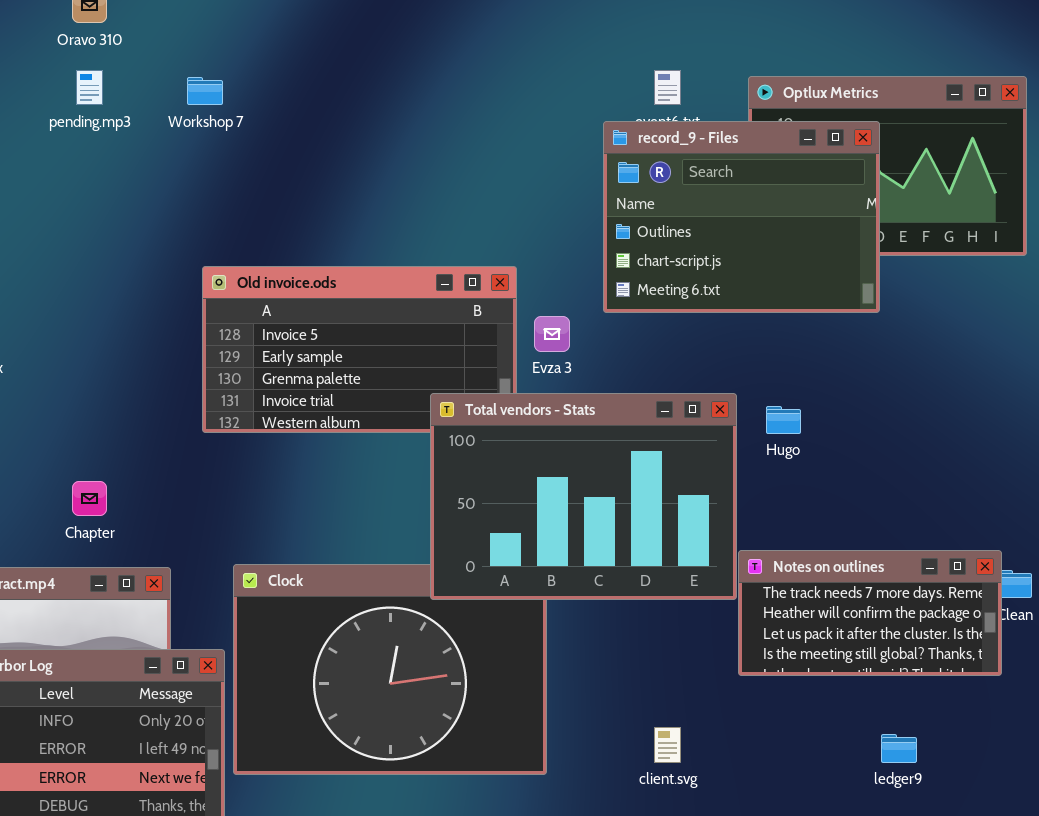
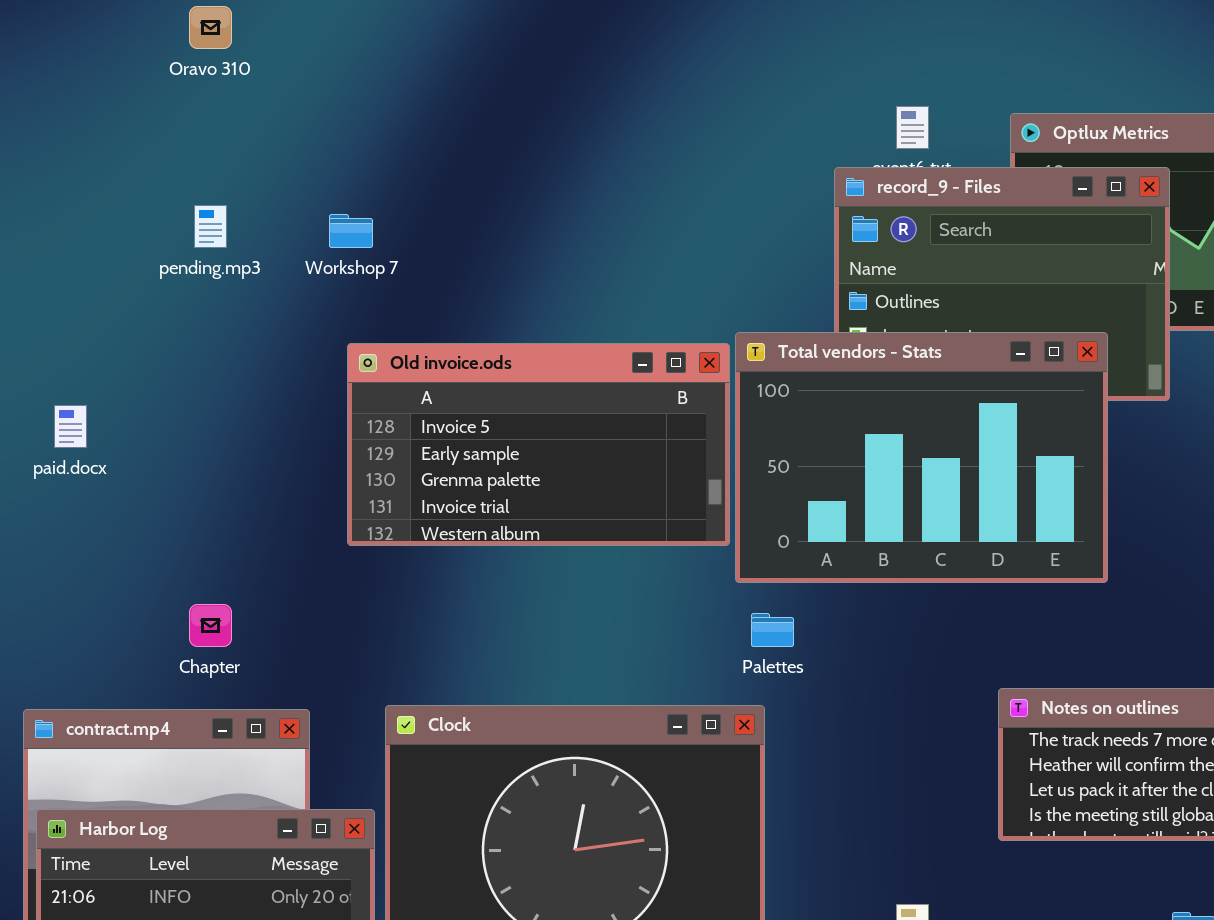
pending.mp3: [76,70,103,105] -> [194,205,227,248], moved
Workshop 7: [187,77,223,105] -> [329,214,373,248], moved
Total vendors - Stats: [430,393,737,600] -> [735,332,1108,583], moved

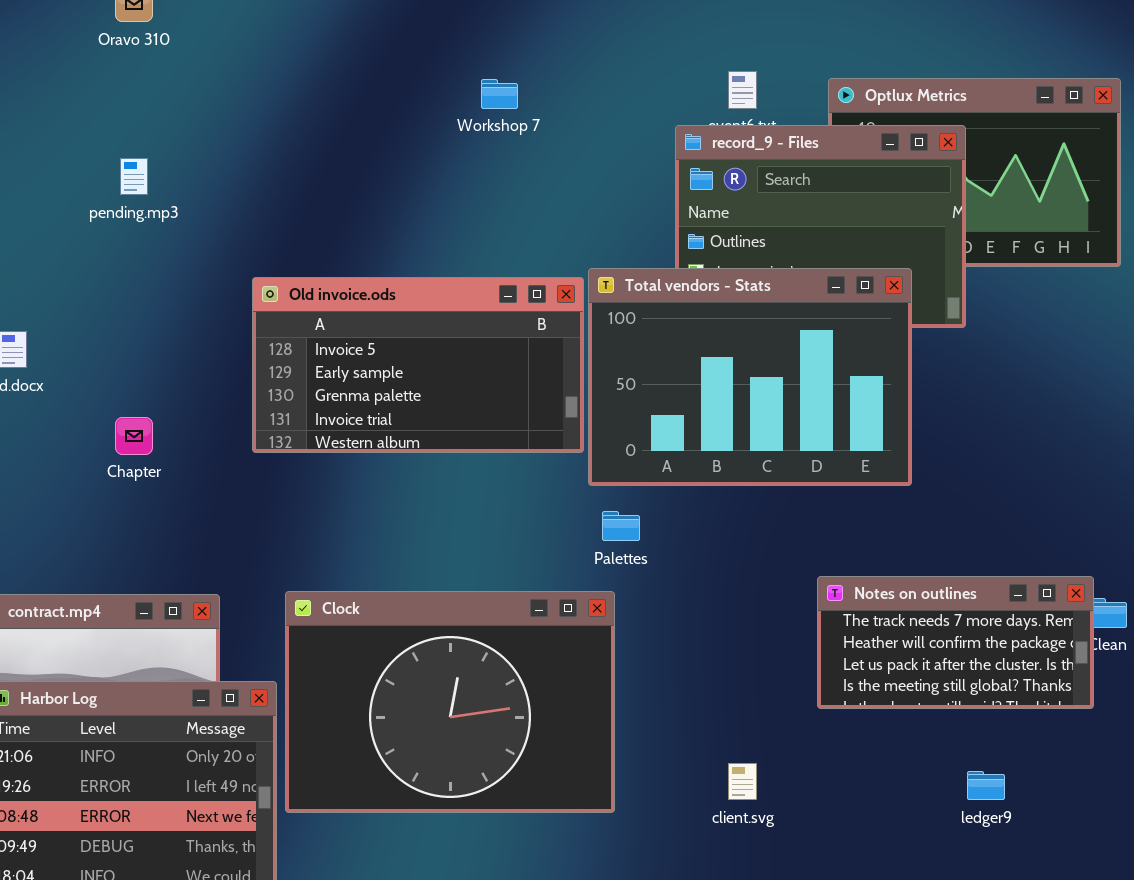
Workshop 7: [329,214,373,248] -> [481,79,518,109], moved
Chapter: [189,604,232,647] -> [115,417,153,455], moved

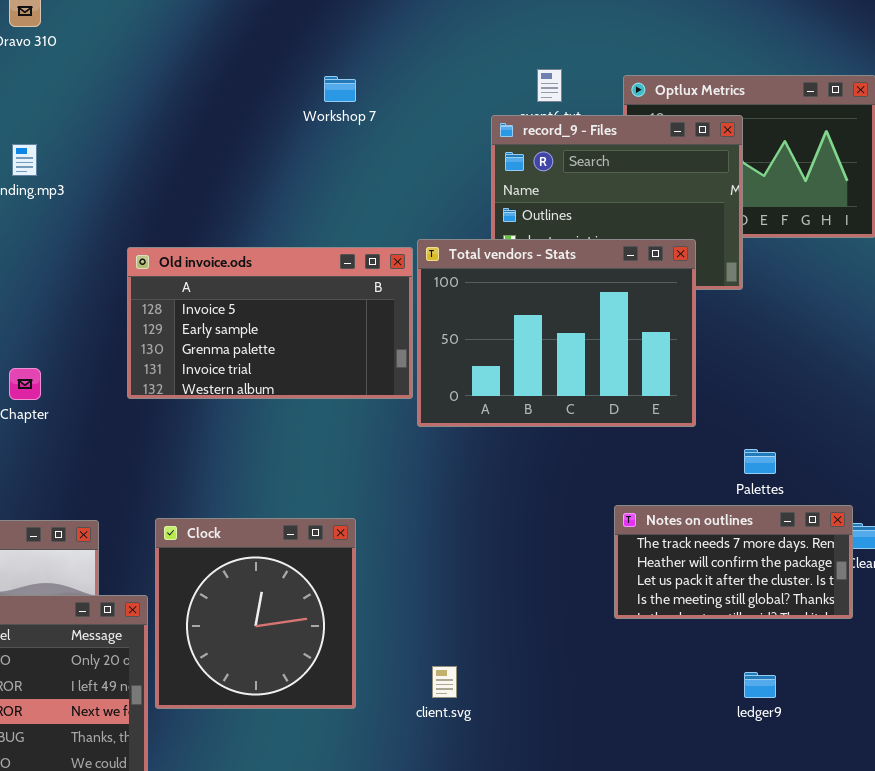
Palettes: [602,511,640,541] -> [744,449,776,474], moved
Clock: [285,591,615,813] -> [155,518,356,709], resized
client.svg: [728,763,757,800] -> [432,666,457,698], moved

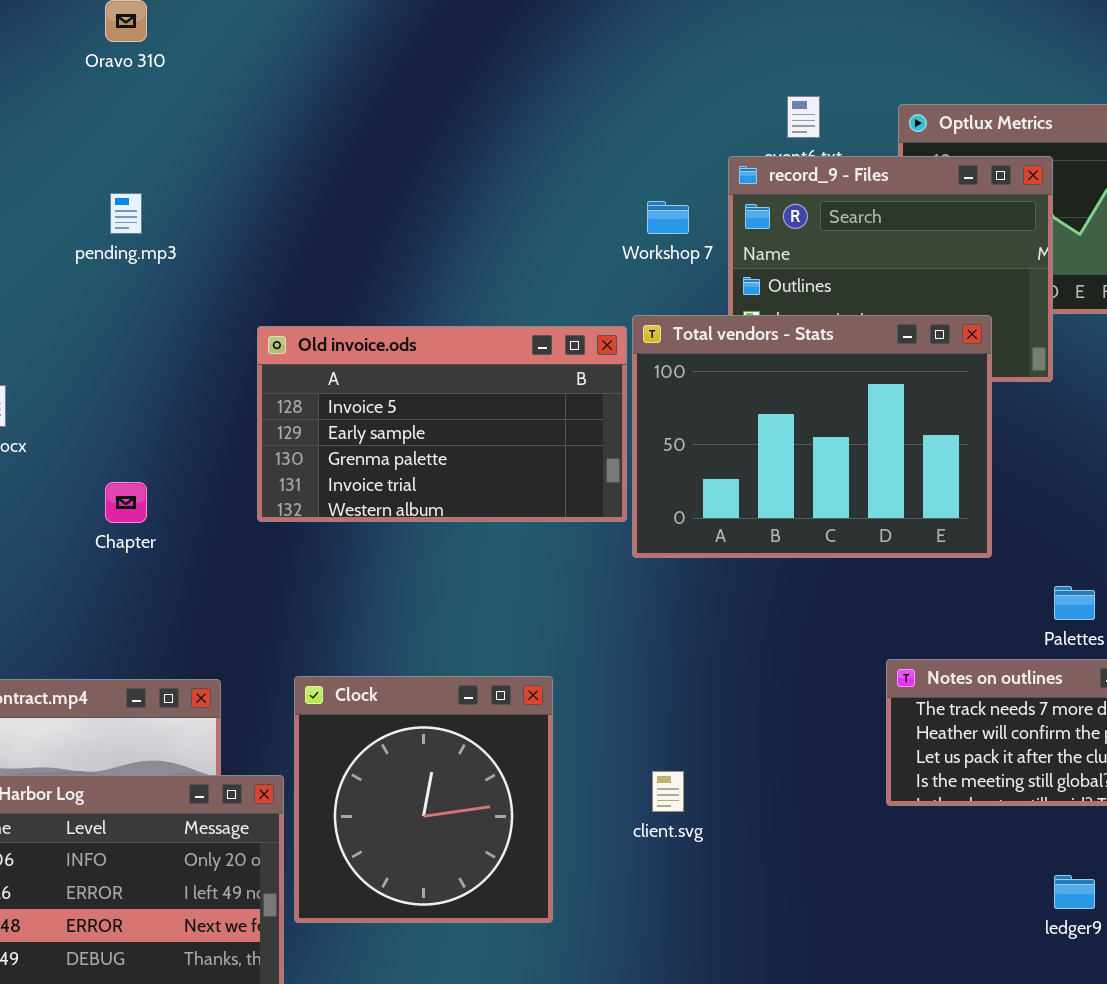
Workshop 7: [324,76,356,102] -> [647,201,689,234], moved
client.svg: [432,666,457,698] -> [652,771,684,812], moved

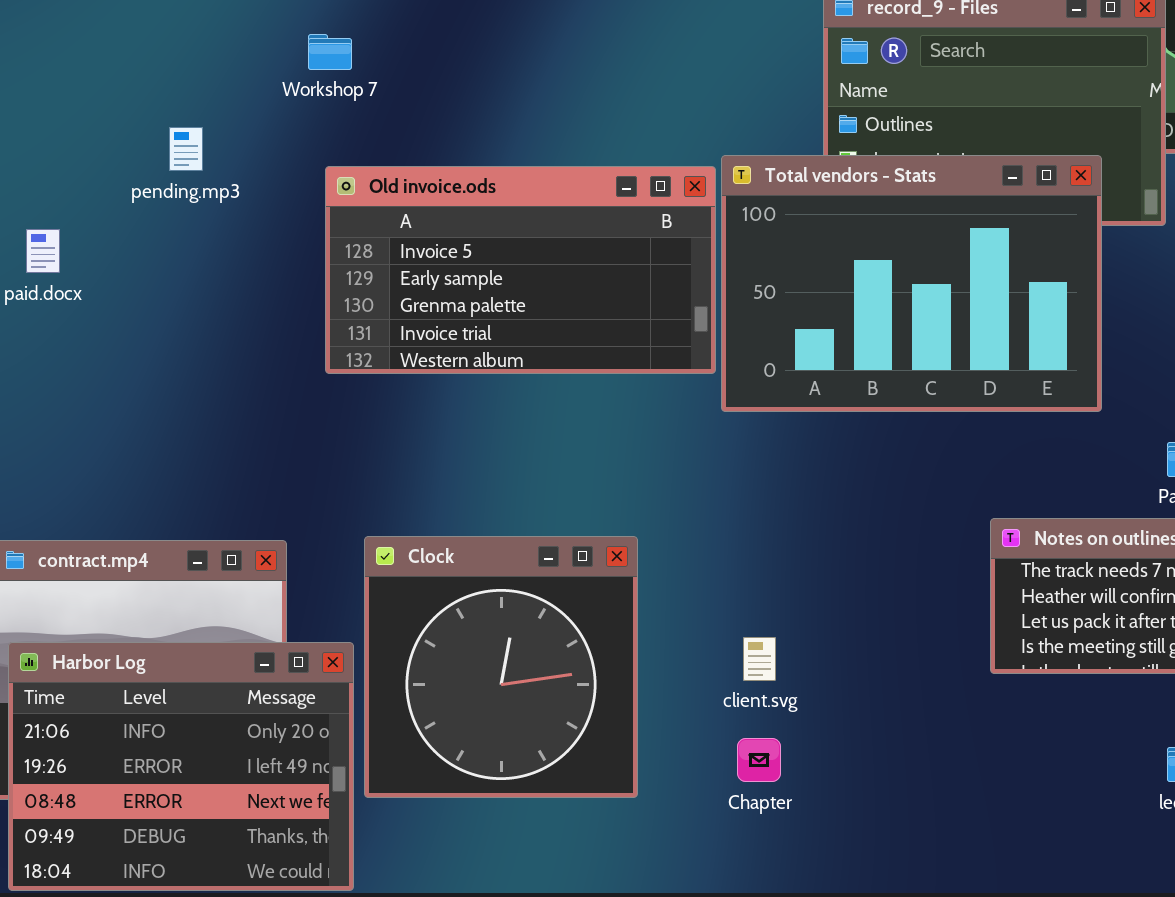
pending.mp3: [110,193,142,234] -> [169,127,203,171], moved
Workshop 7: [647,201,689,234] -> [308,34,352,70], moved
Chapter: [105,482,147,523] -> [737,738,781,782], moved

